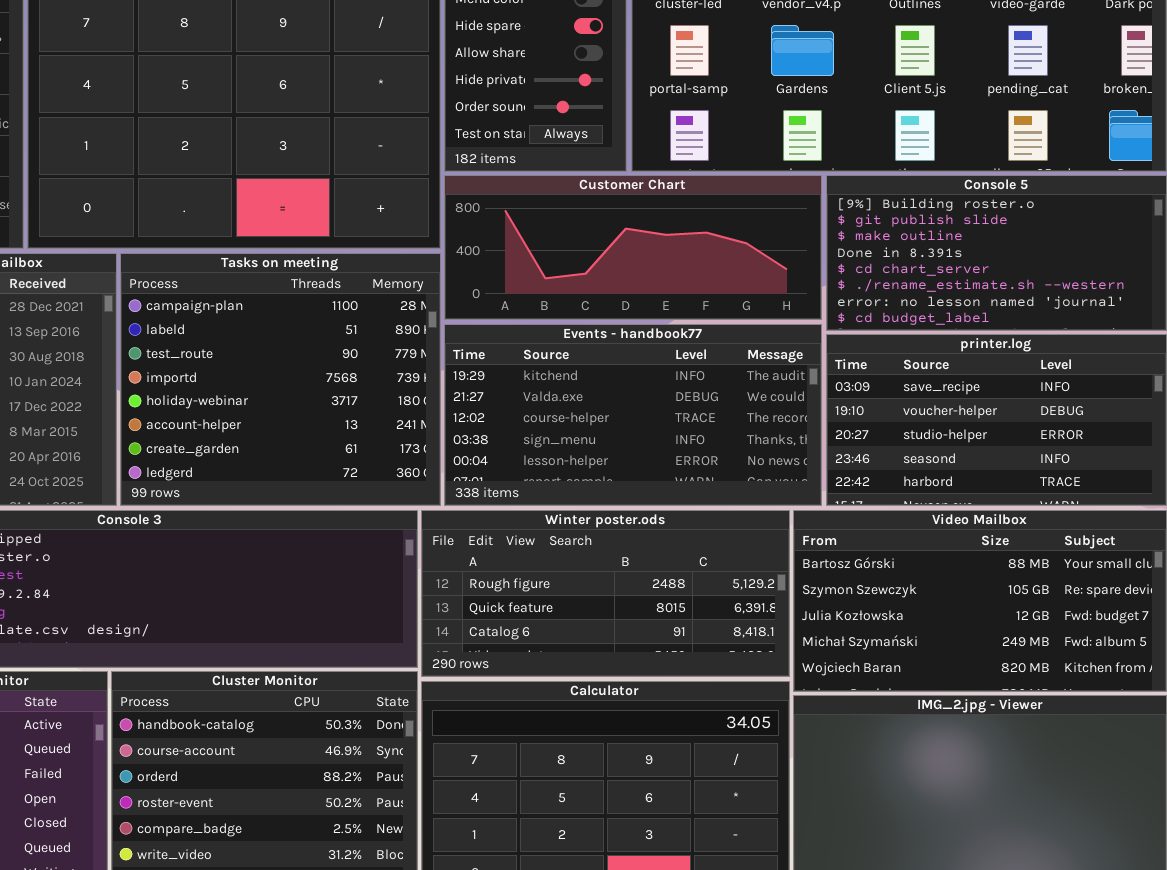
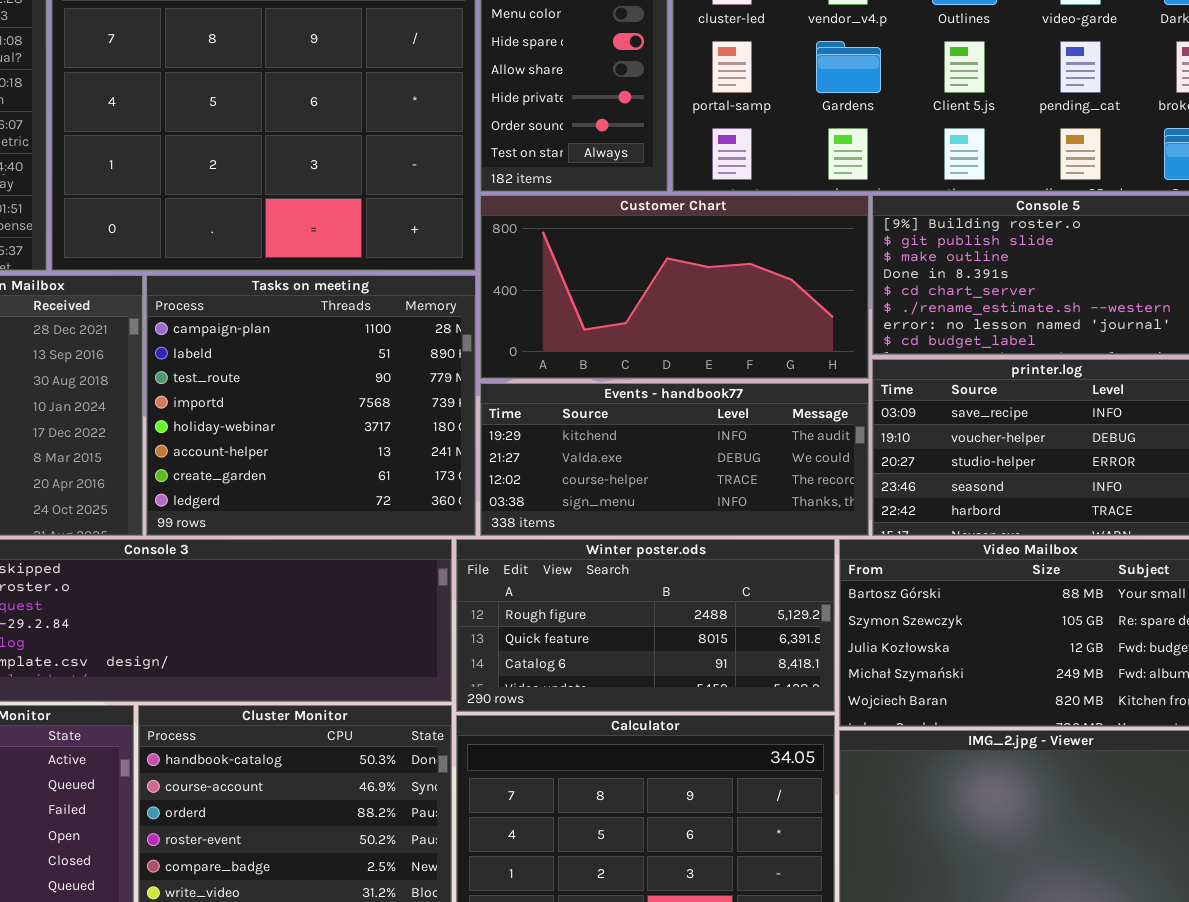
Customer Chart: [444,175,822,320] -> [480,195,869,379], resized
Events - handbook77: [444,324,822,506] -> [480,383,869,536], resized

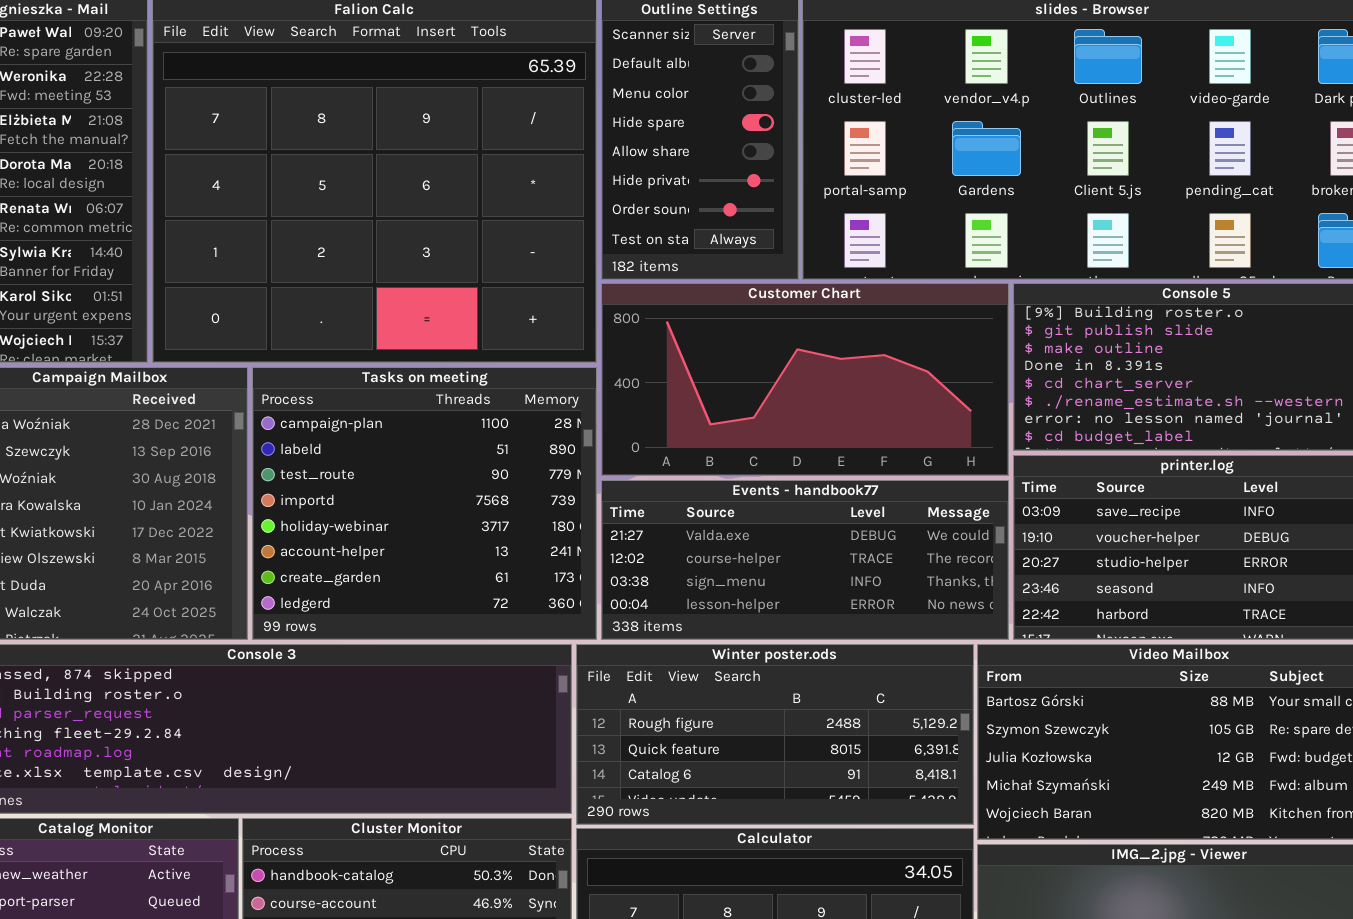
Events - handbook77: [480,383,869,536] -> [601,480,1009,640], scrolled down 1 row

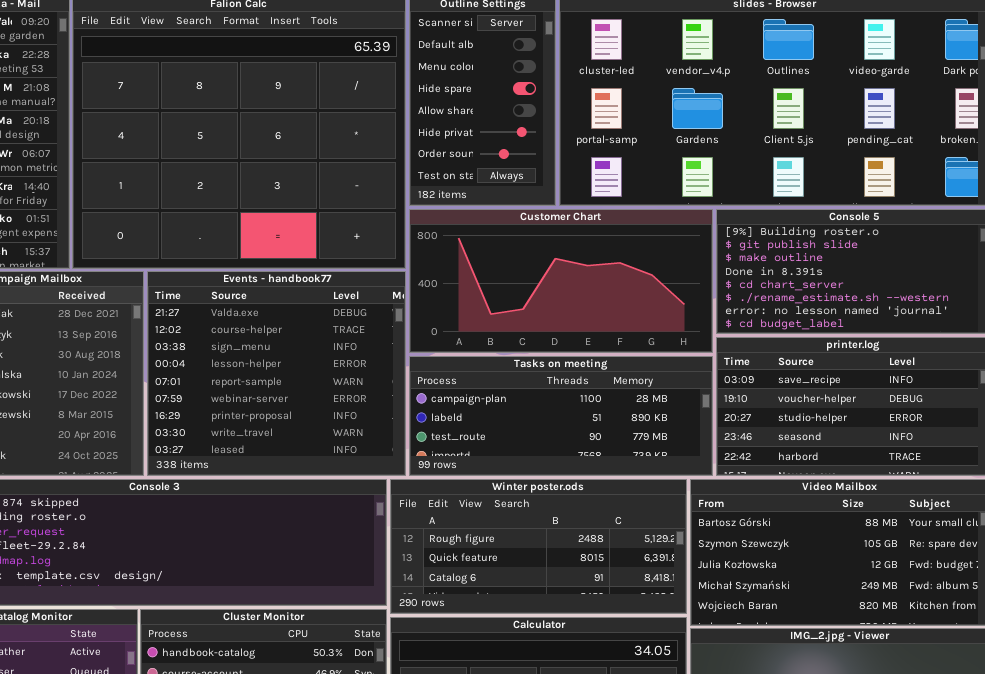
Tasks on meeting: [252,367,597,640] -> [409,356,713,476], moved, resized
Events - handbook77: [601,480,1009,640] -> [147,271,406,476], moved, resized

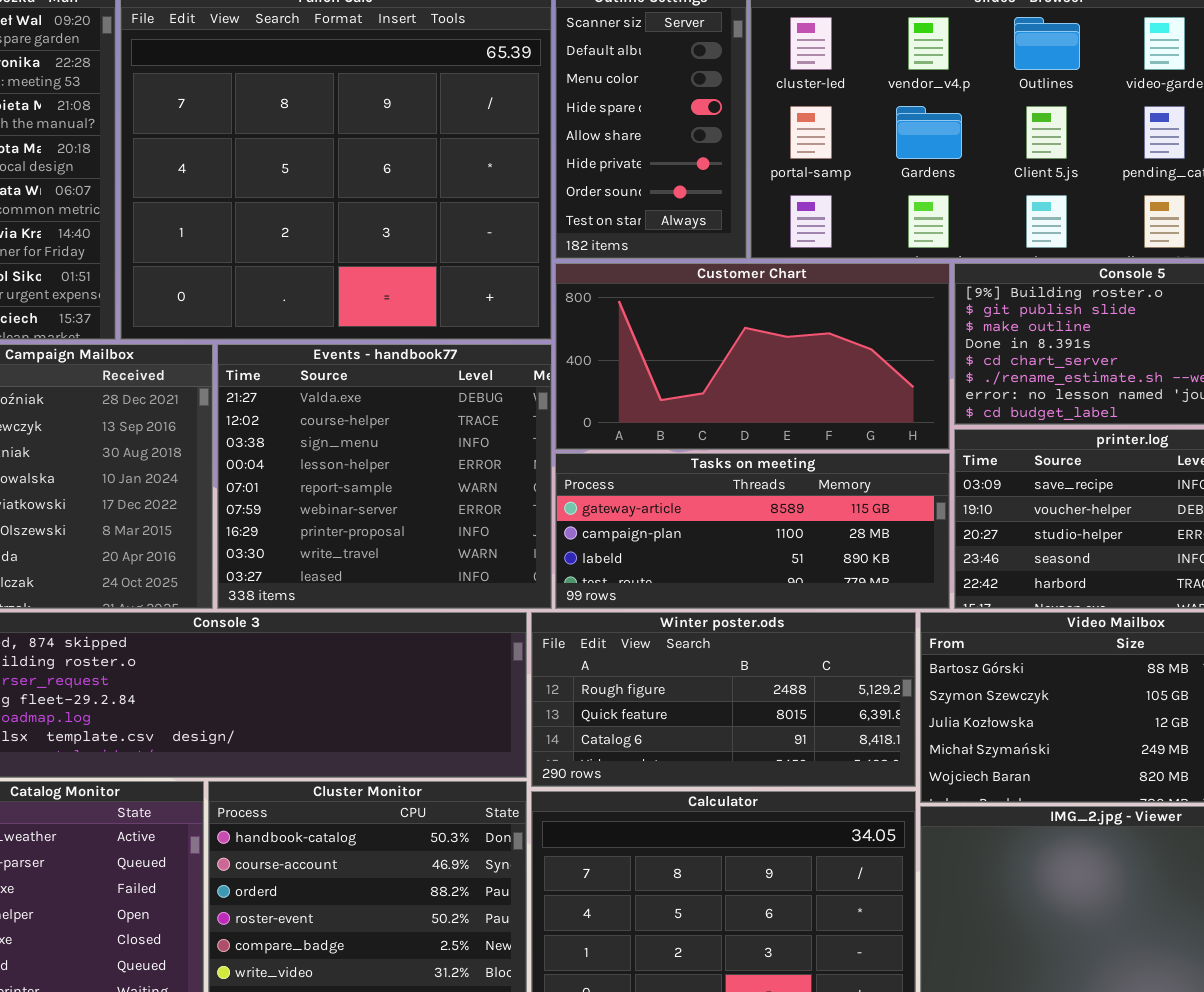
Tasks on meeting: [409,356,713,476] -> [555,453,950,609], scrolled up 1 row

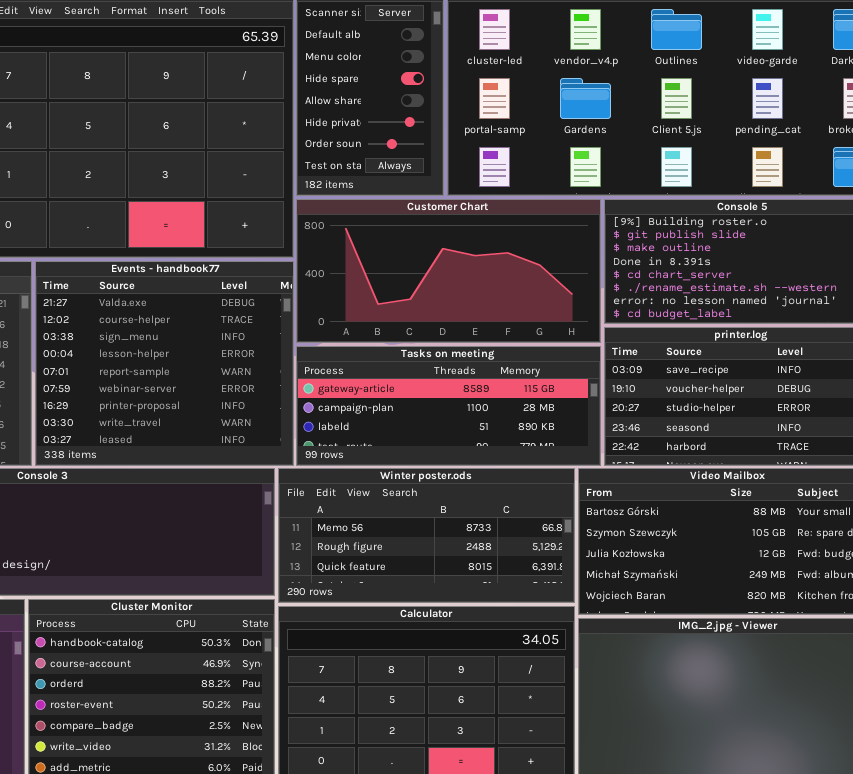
Winter poster.ods: [531,612,916,787] -> [278,468,575,603], scrolled up 1 row

